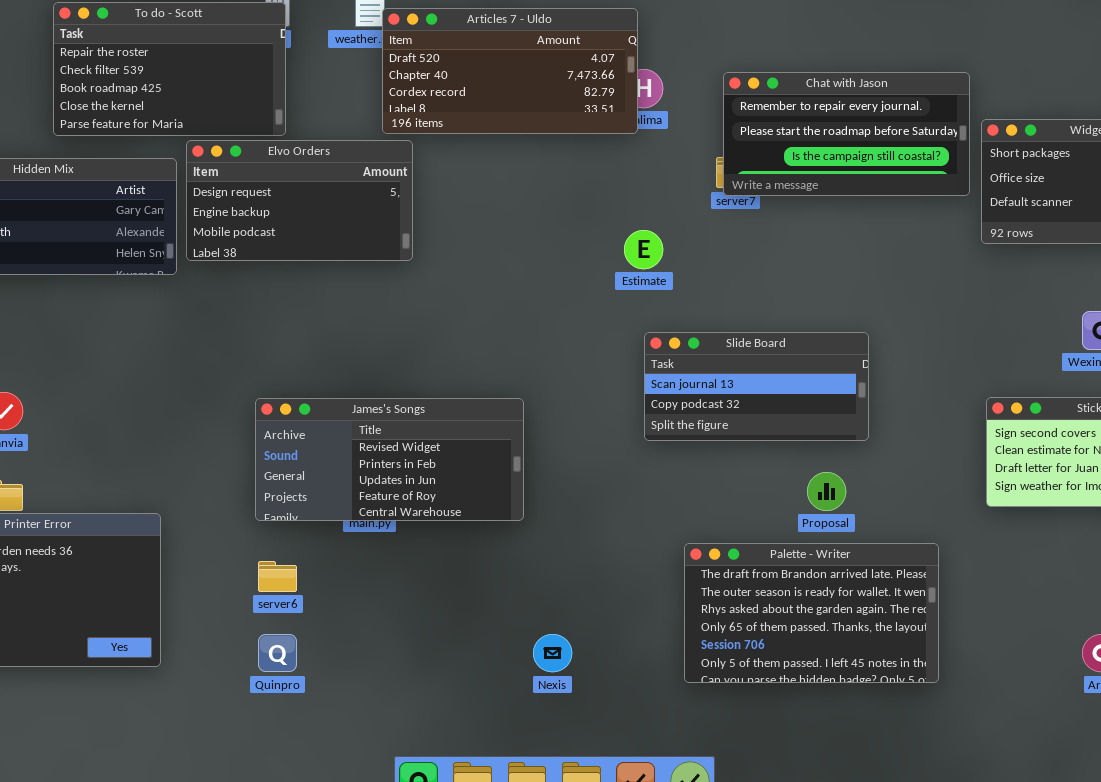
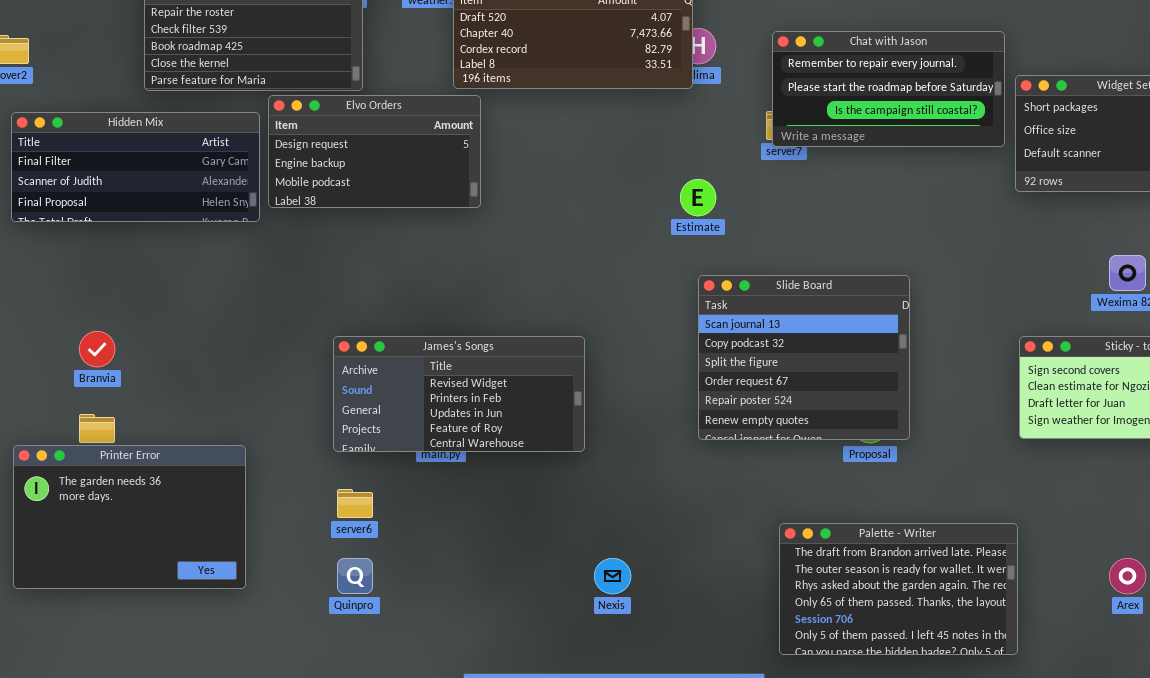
Slide Board: [644,332,869,441] -> [698,275,910,440], resized
Palette - Writer: [684,543,939,683] -> [779,523,1018,655], moved

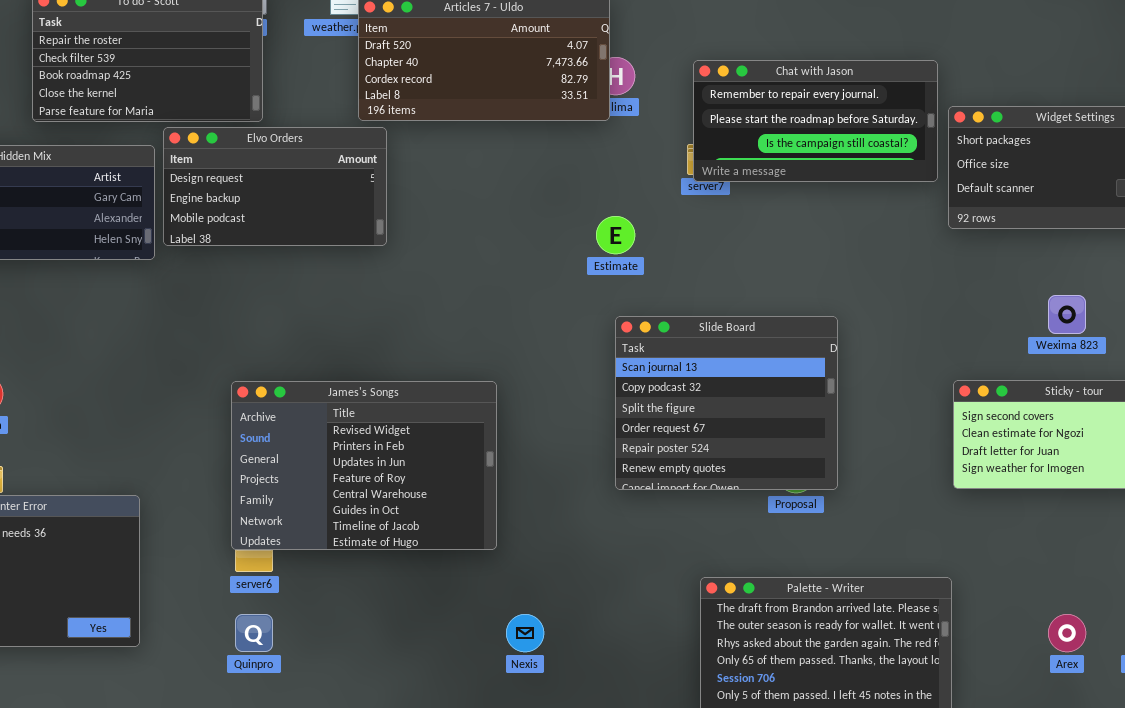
James's Songs: [333,336,585,452] -> [231,381,497,550], resized

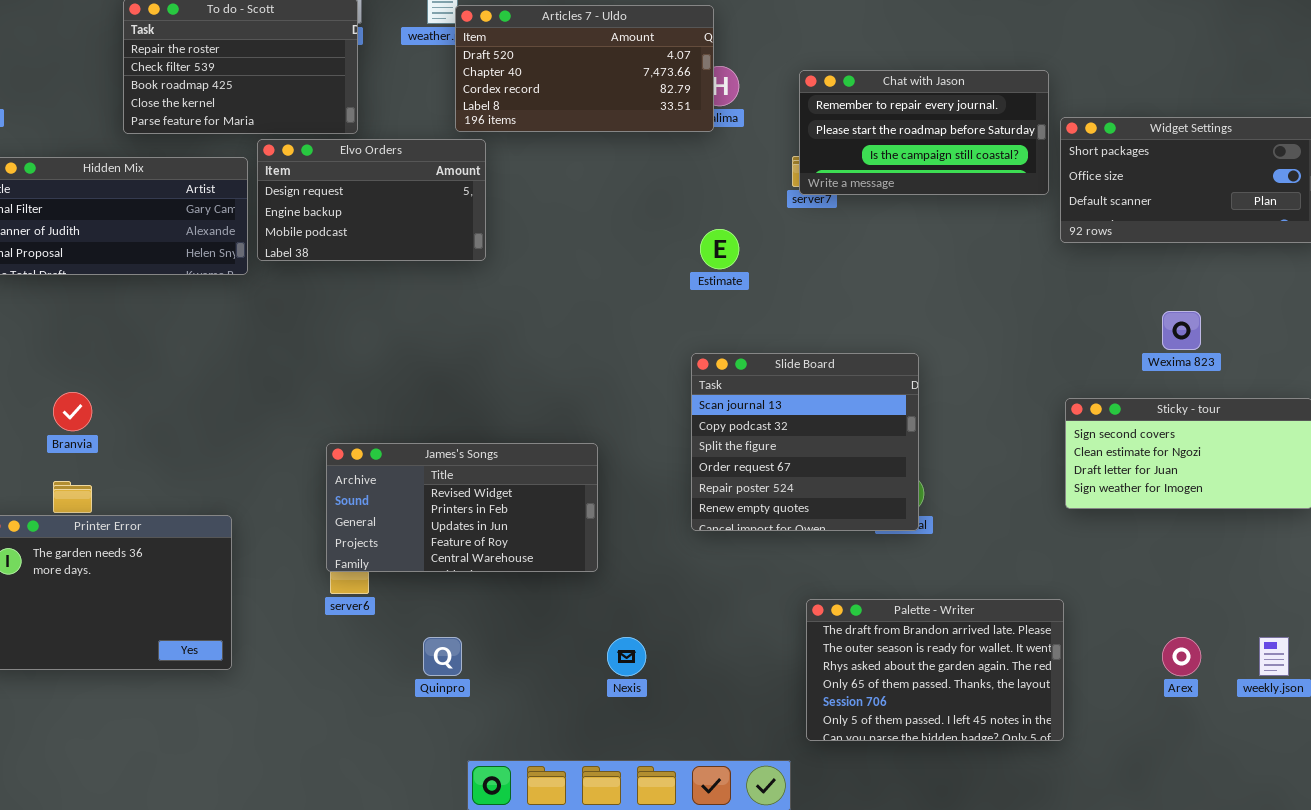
Slide Board: [615,316,838,490] -> [691,353,919,531], moved
James's Songs: [231,381,497,550] -> [326,443,598,572], resized
Quinpro: [235,614,273,652] -> [423,637,462,676], moved

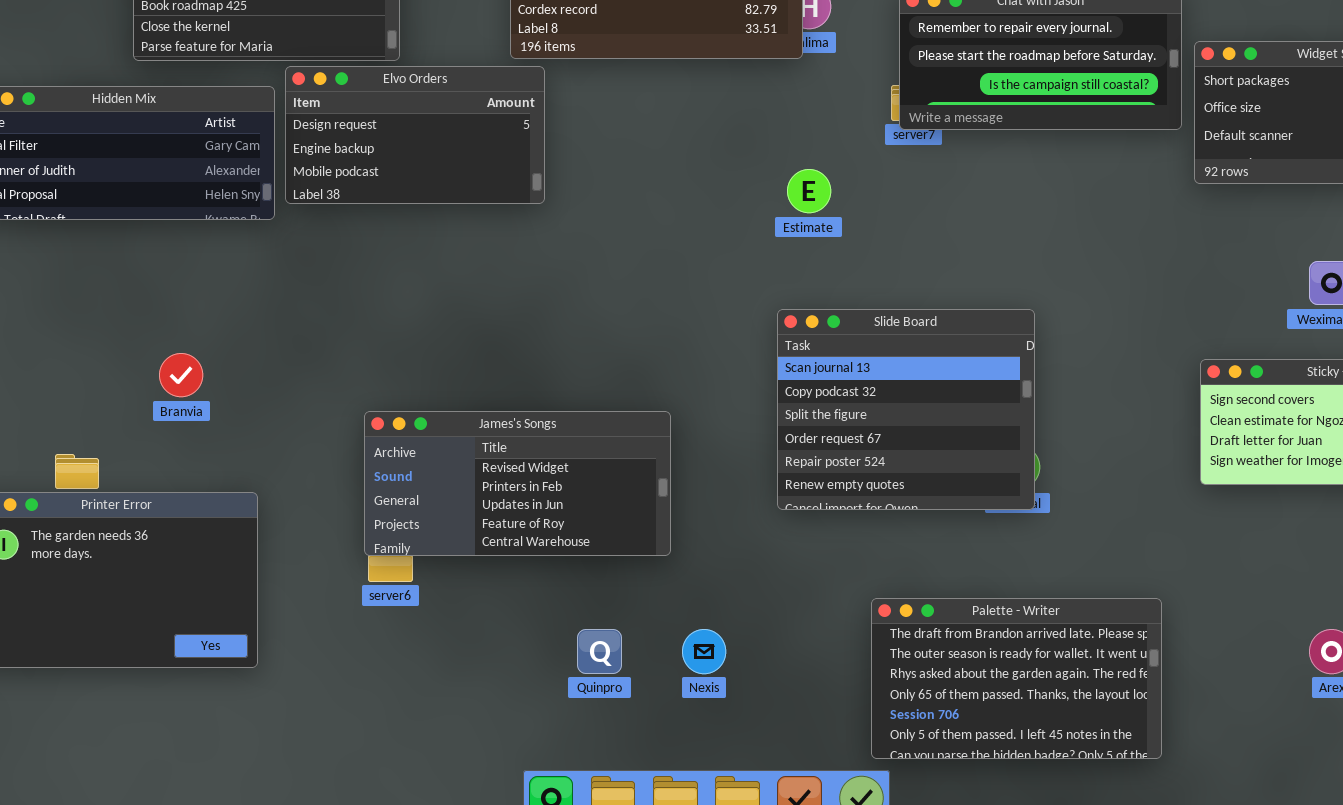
Branvia: [53,392,92,431] -> [159,353,203,397], moved
Palette - Writer: [806,599,1064,741] -> [871,598,1162,759], moved
Quinpro: [423,637,462,676] -> [577,629,622,674], moved

